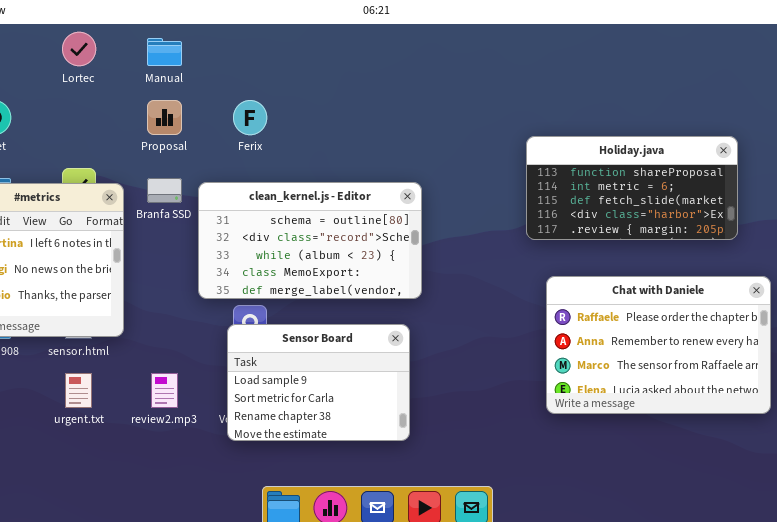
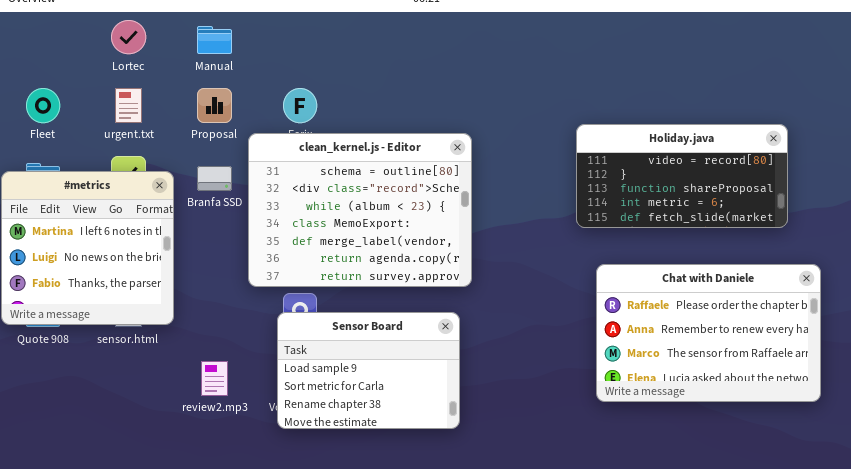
Holiday.java: [526,136,738,240] -> [576,124,788,228], scrolled up 2 rows
clean_kernel.js - Editor: [198,182,422,299] -> [248,133,472,287], resized
urgent.txt: [65,373,92,408] -> [115,88,142,123], moved

